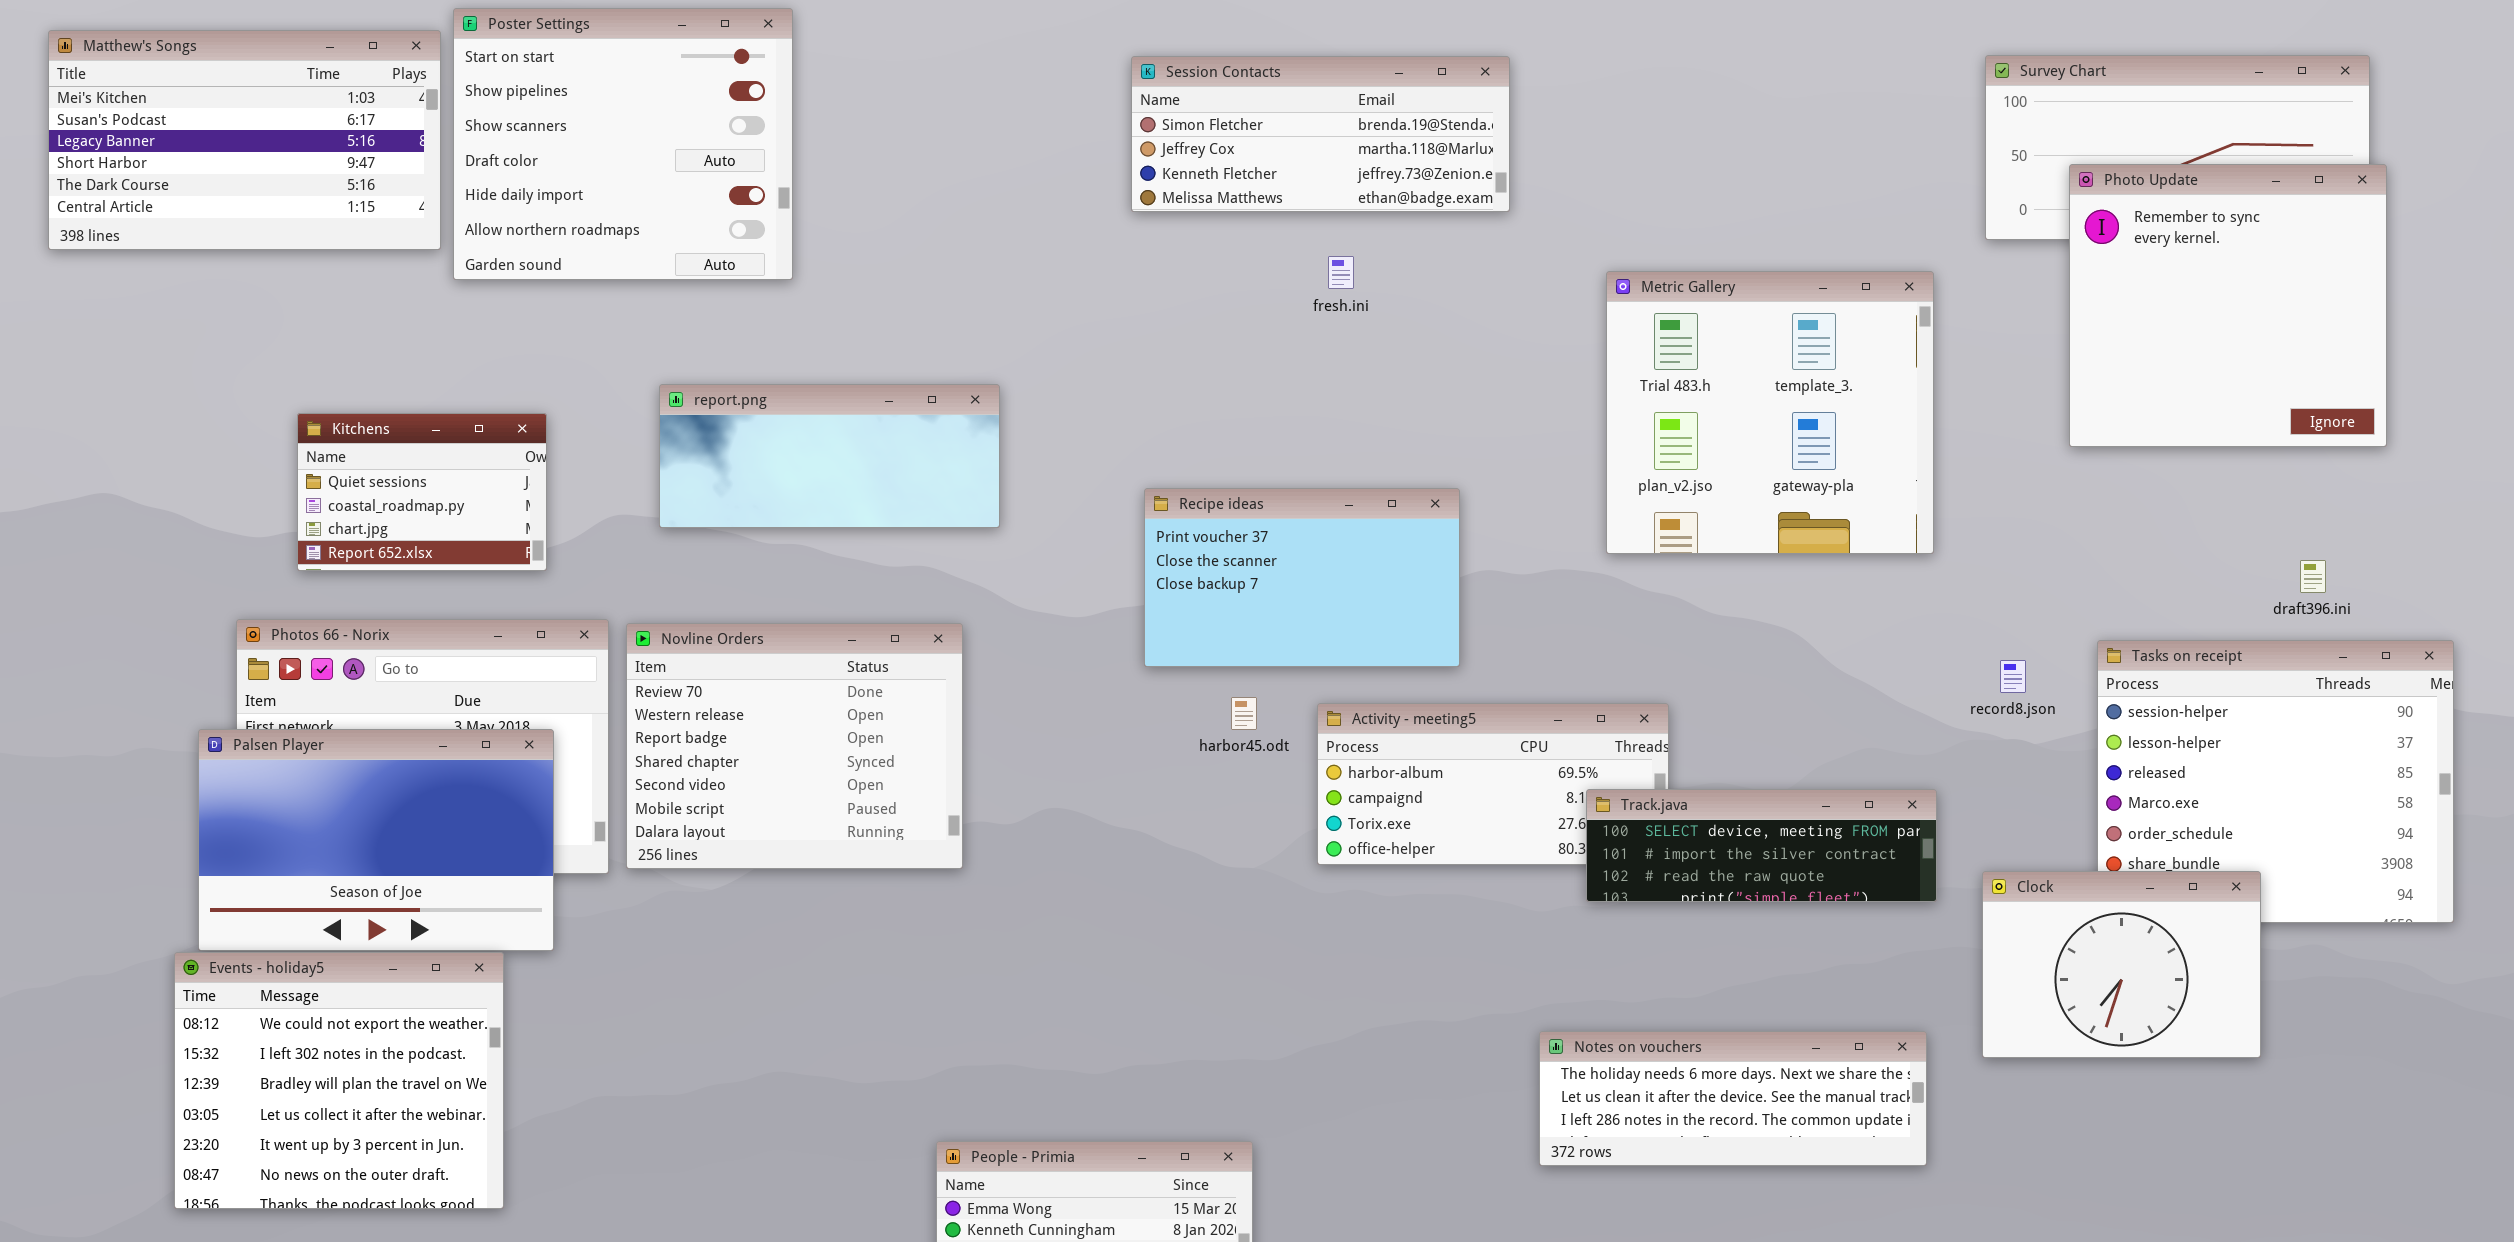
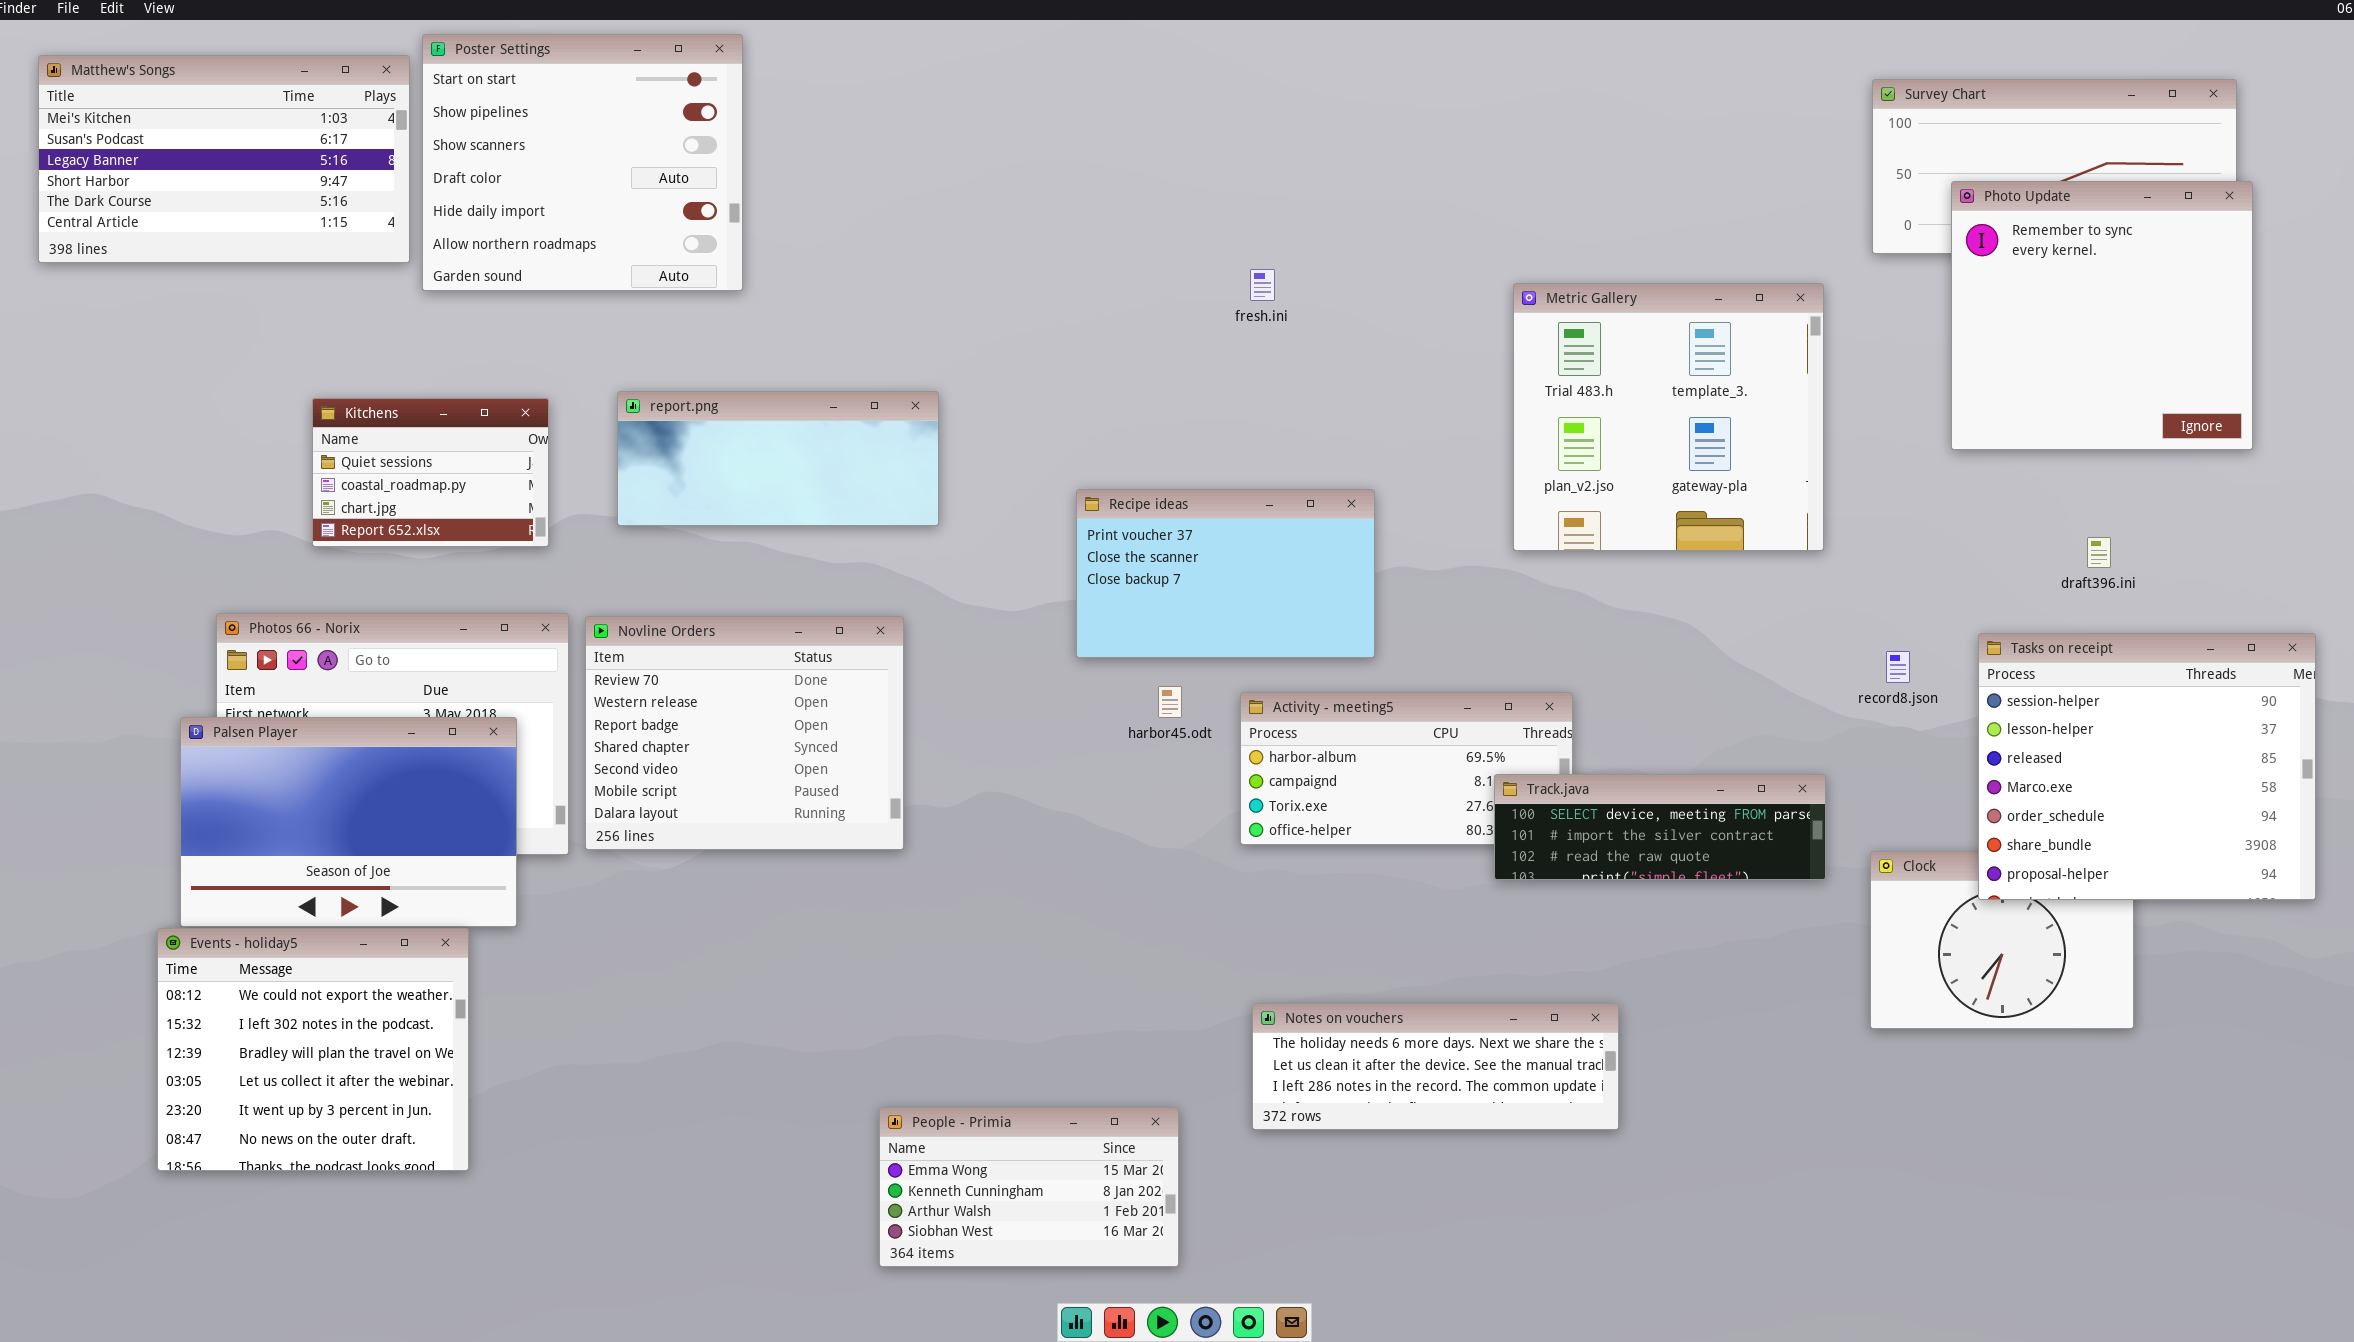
Session Contacts: [1131,56,1510,212] -> none, closed
Kitchens: [297,413,547,571] -> [312,398,549,547], moved
draft396.ini: [2300,560,2326,593] -> [2087,537,2111,568], moved
Tasks on receipt: [2097,640,2454,923] -> [1978,633,2316,900], raised
Notes on vouchers: [1539,1031,1927,1166] -> [1252,1003,1619,1130], moved

